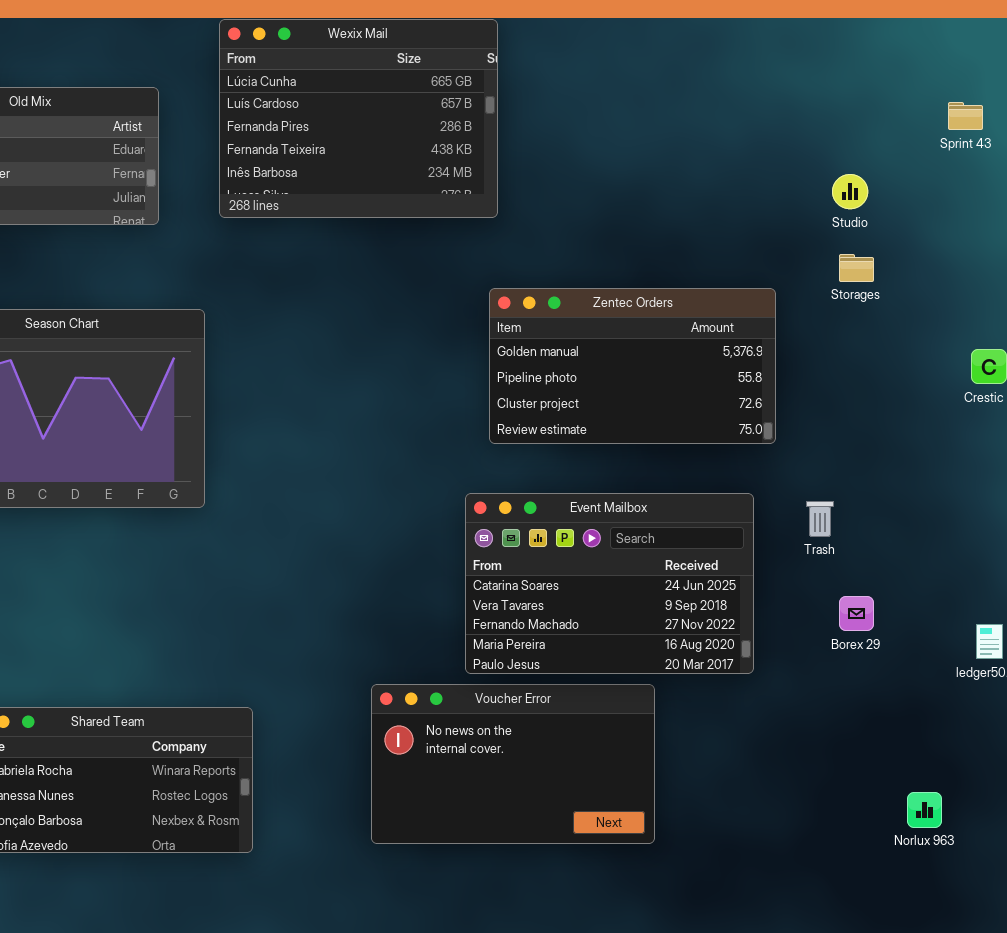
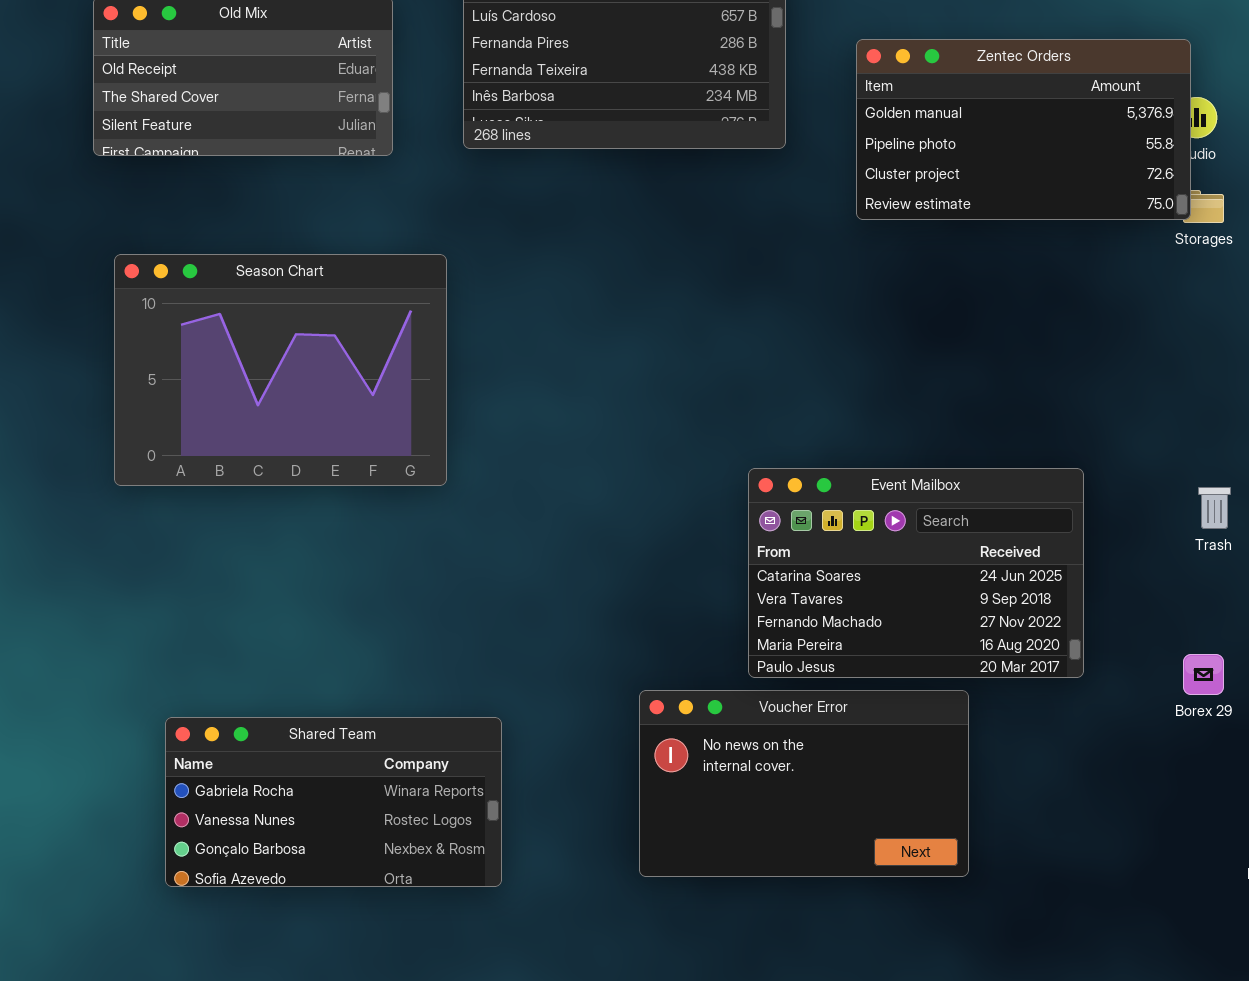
Zentec Orders: [489,288,776,444] -> [856,39,1191,220], moved
Trash: [806,501,834,537] -> [1198,487,1231,529], moved
Borex 29: [839,596,874,631] -> [1183,654,1224,695], moved

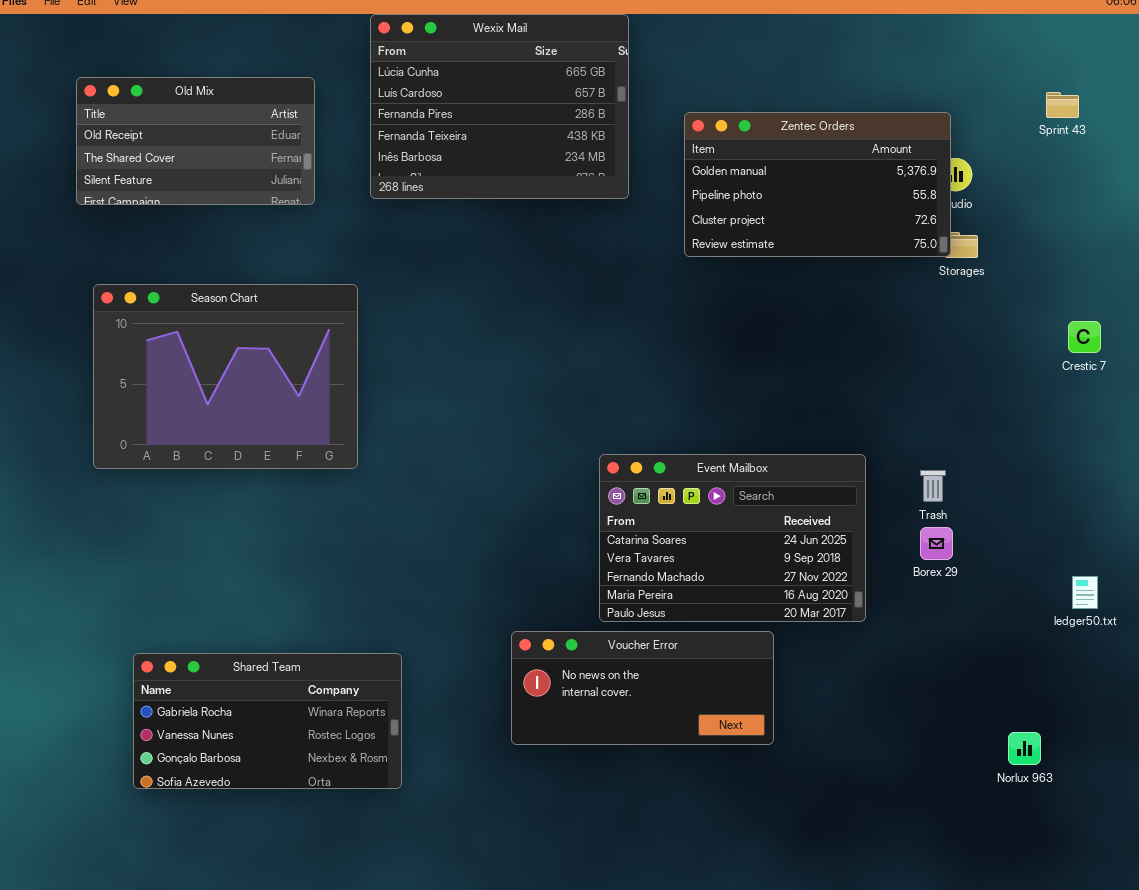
Trash: [1198,487,1231,529] -> [920,470,946,502], moved
Borex 29: [1183,654,1224,695] -> [920,527,953,560], moved
Voucher Error: [639,690,969,877] -> [511,631,774,745], resized

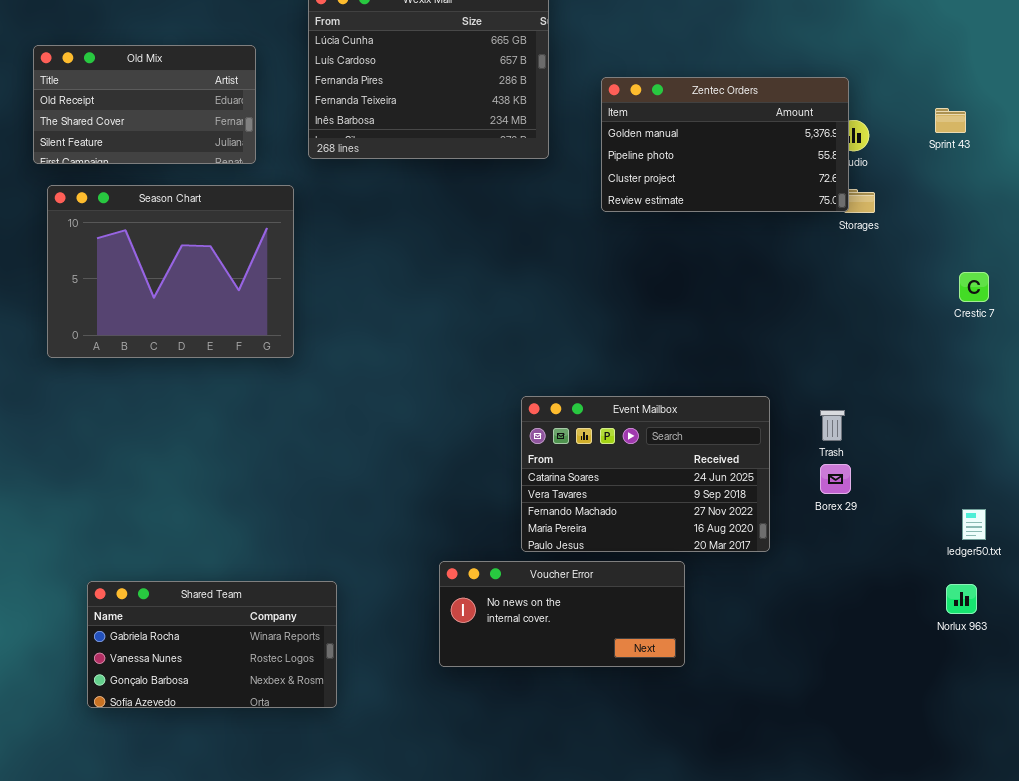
Sprint 43: [1046,92,1079,118] -> [935,108,966,133], moved
Season Chart: [93,284,358,469] -> [47,185,294,358], moved
Norlux 963: [1008,732,1041,765] -> [946,584,977,614], moved

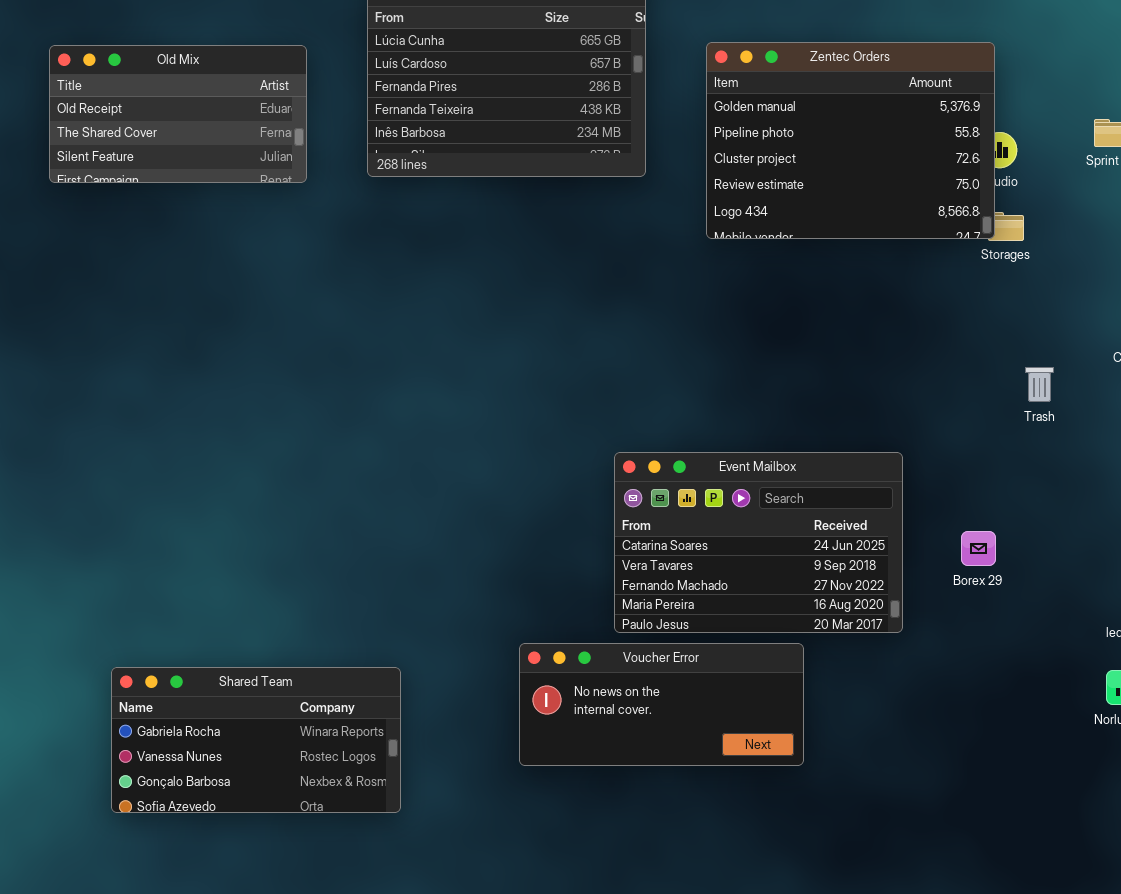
Zentec Orders: [601,77,849,212] -> [706,42,995,239], resized
Season Chart: [47,185,294,358] -> none, closed
Trash: [820,410,845,441] -> [1025,367,1054,402], moved

